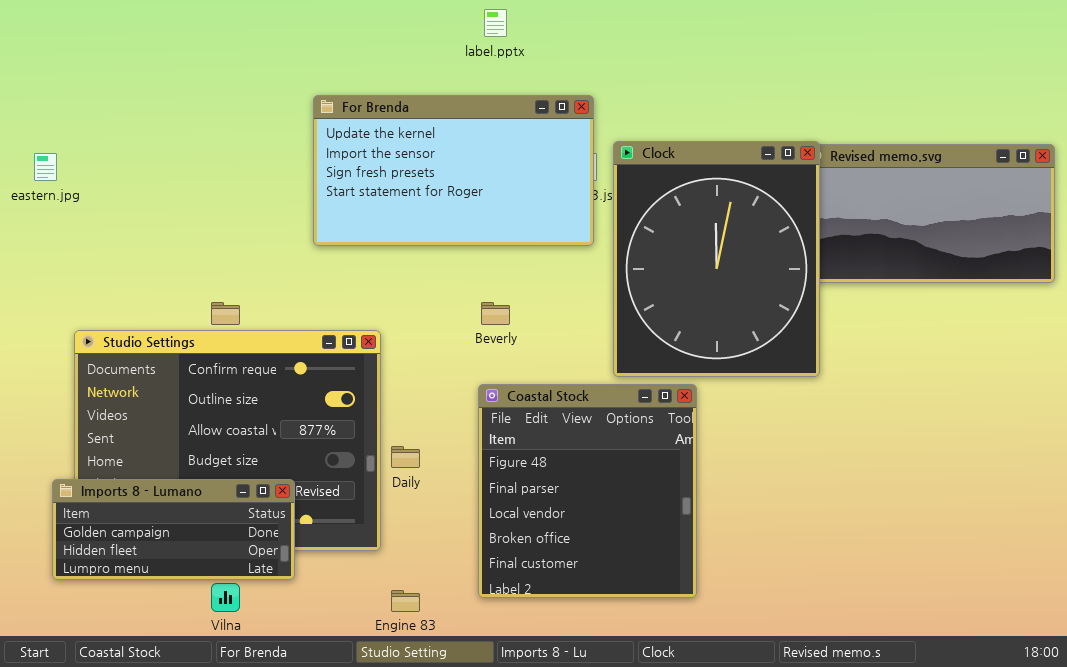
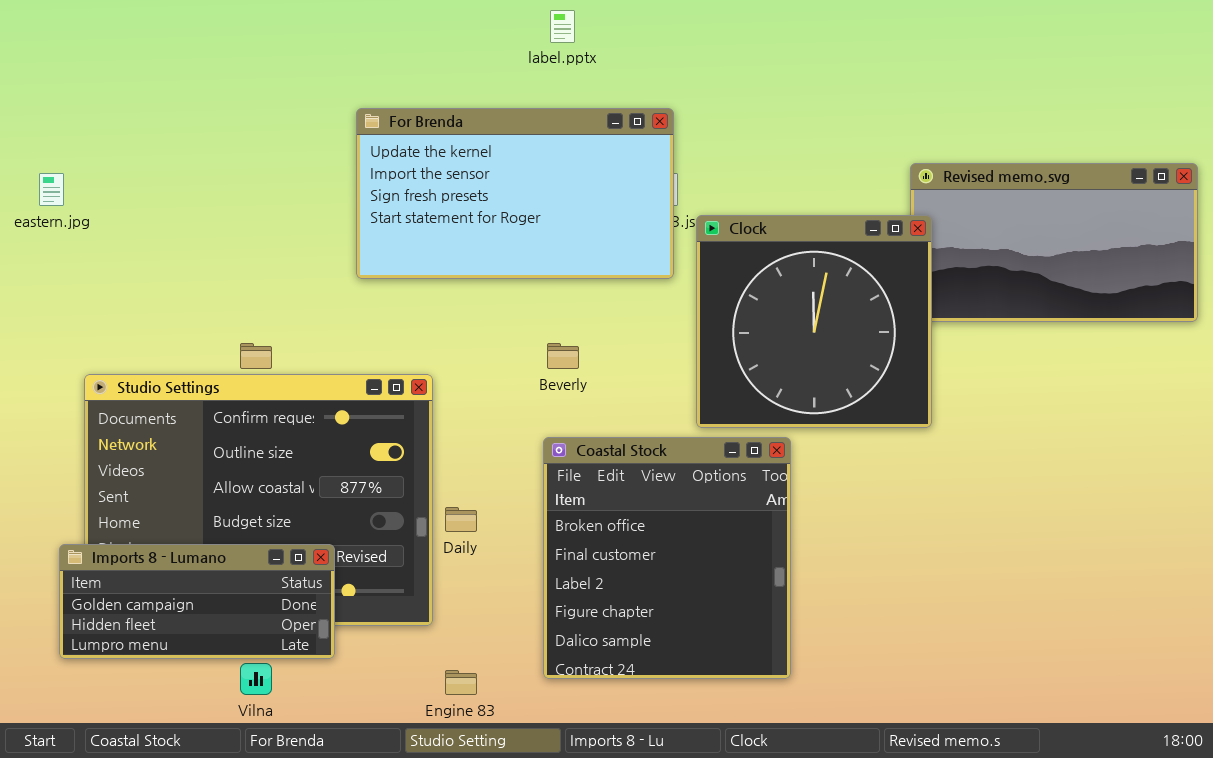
Clock: [613,141,820,377] -> [696,215,932,428], resized
Coastal Stock: [478,384,697,598] -> [543,437,791,679], scrolled down 3 rows

